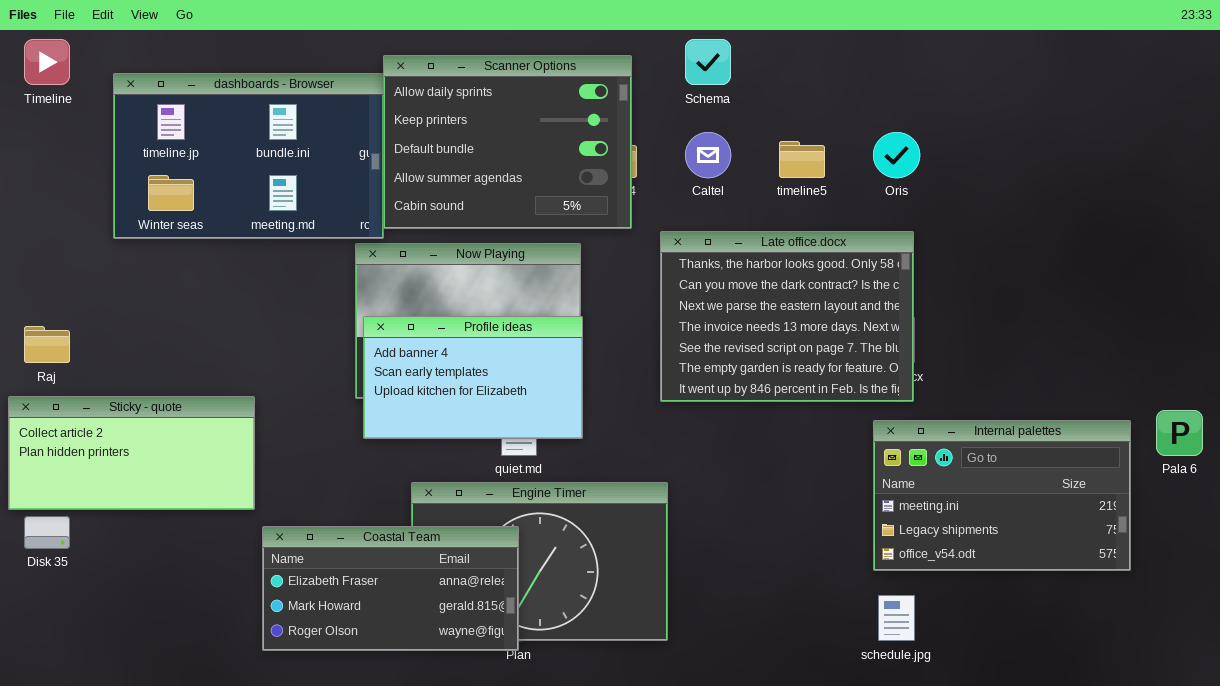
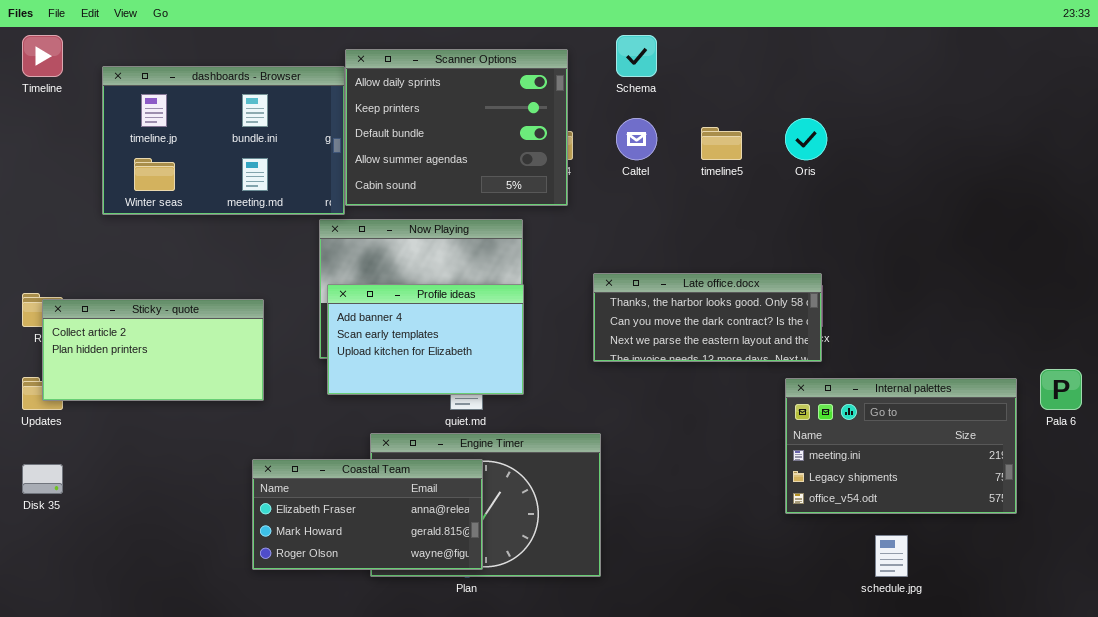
Late office.docx: [660,231,914,402] -> [593,273,822,362], resized
Sticky - quote: [8,396,255,510] -> [42,299,264,401], moved
Coastal Team: [262,526,519,651] -> [252,459,483,570], moved
schedule.jpg: [878,595,915,641] -> [875,535,908,577], moved

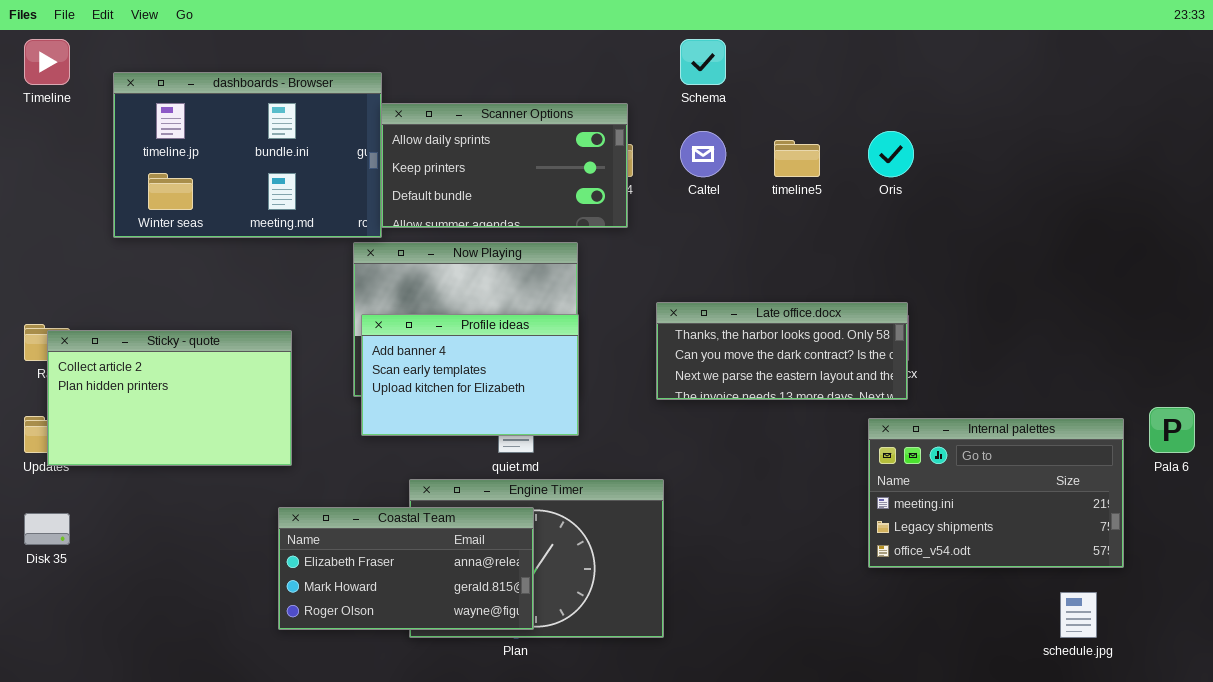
Scanner Options: [345,49,568,206] -> [381,103,628,228], resized
Sticky - quote: [42,299,264,401] -> [47,330,292,466], resized
schedule.jpg: [875,535,908,577] -> [1060,592,1097,638], moved

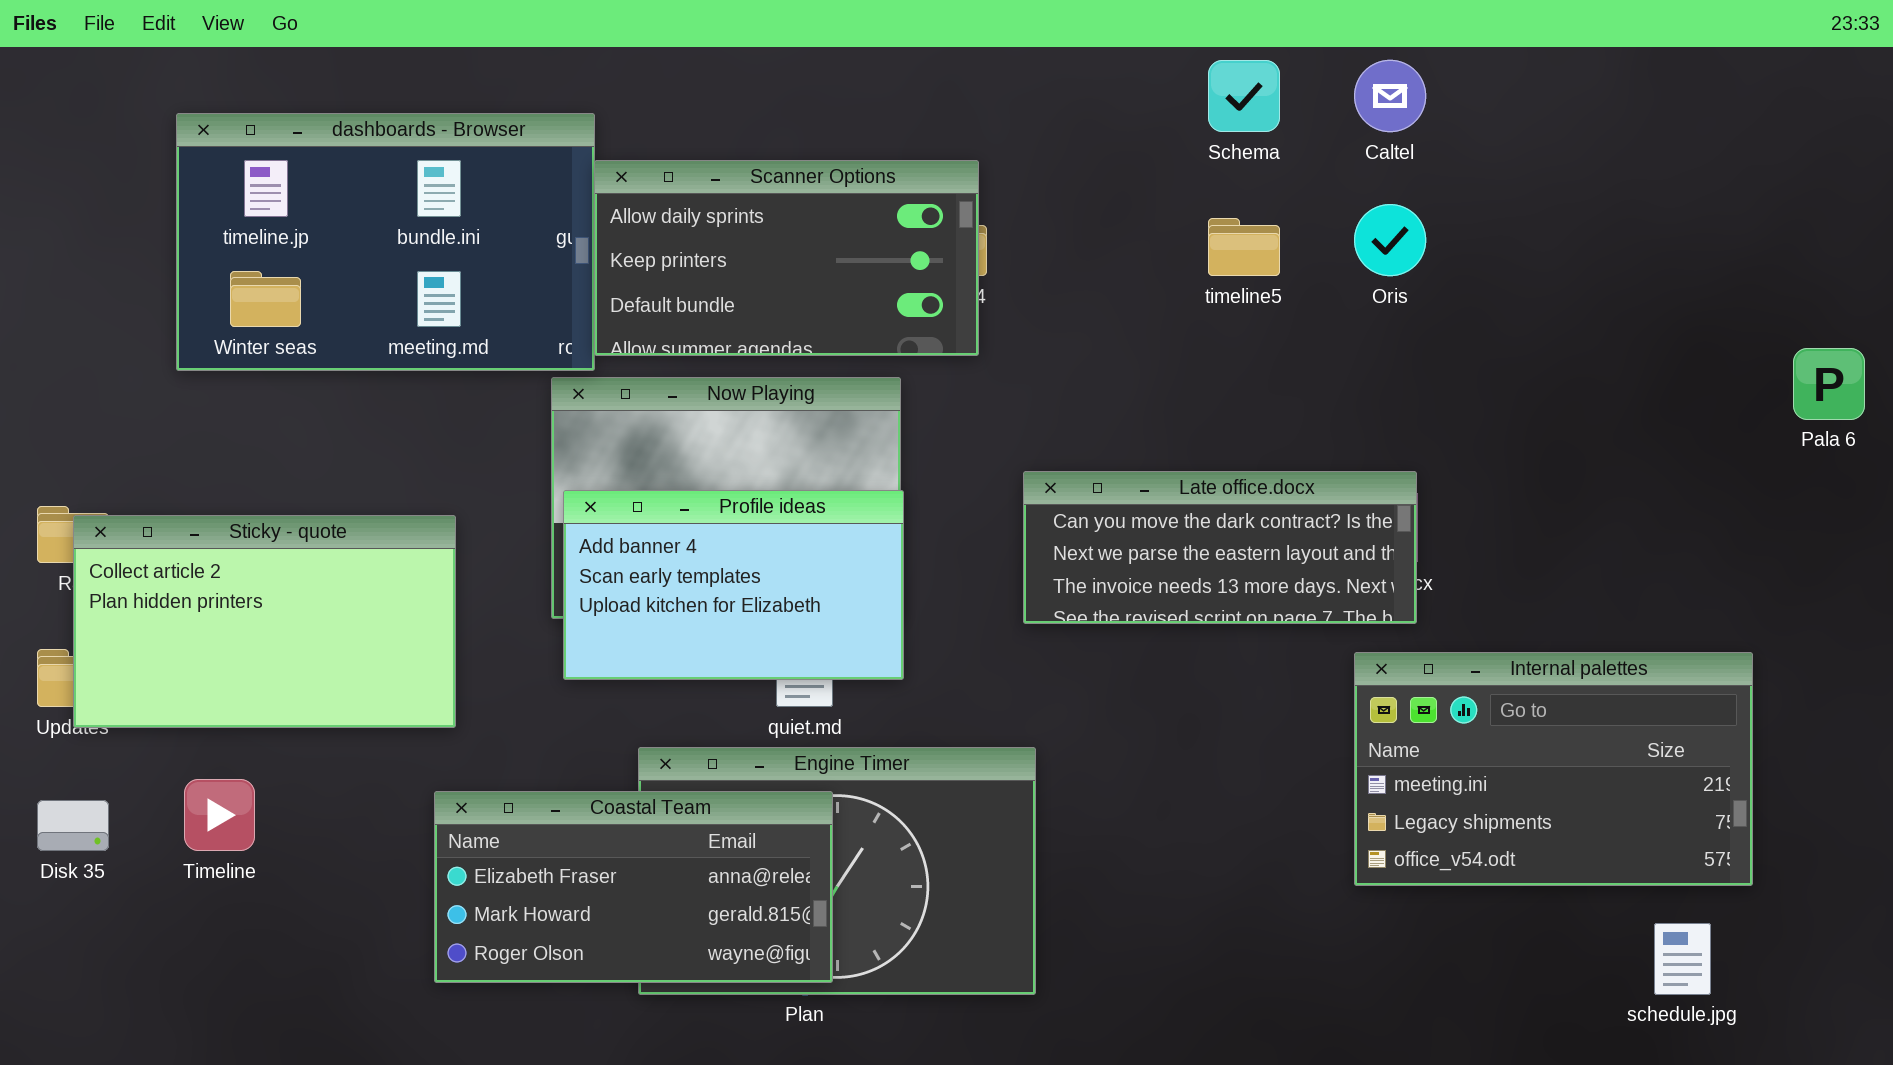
Timeline: [24,39,70,85] -> [184,779,255,851], moved
Schema: [680,39,726,85] -> [1208,60,1280,132], moved
Caltel: [680,131,726,177] -> [1354,60,1426,132], moved
Late office.docx: [656,302,908,400] -> [1023,471,1417,624], scrolled down 1 row
Pala 6: [1149,407,1195,453] -> [1793,348,1865,420], moved

